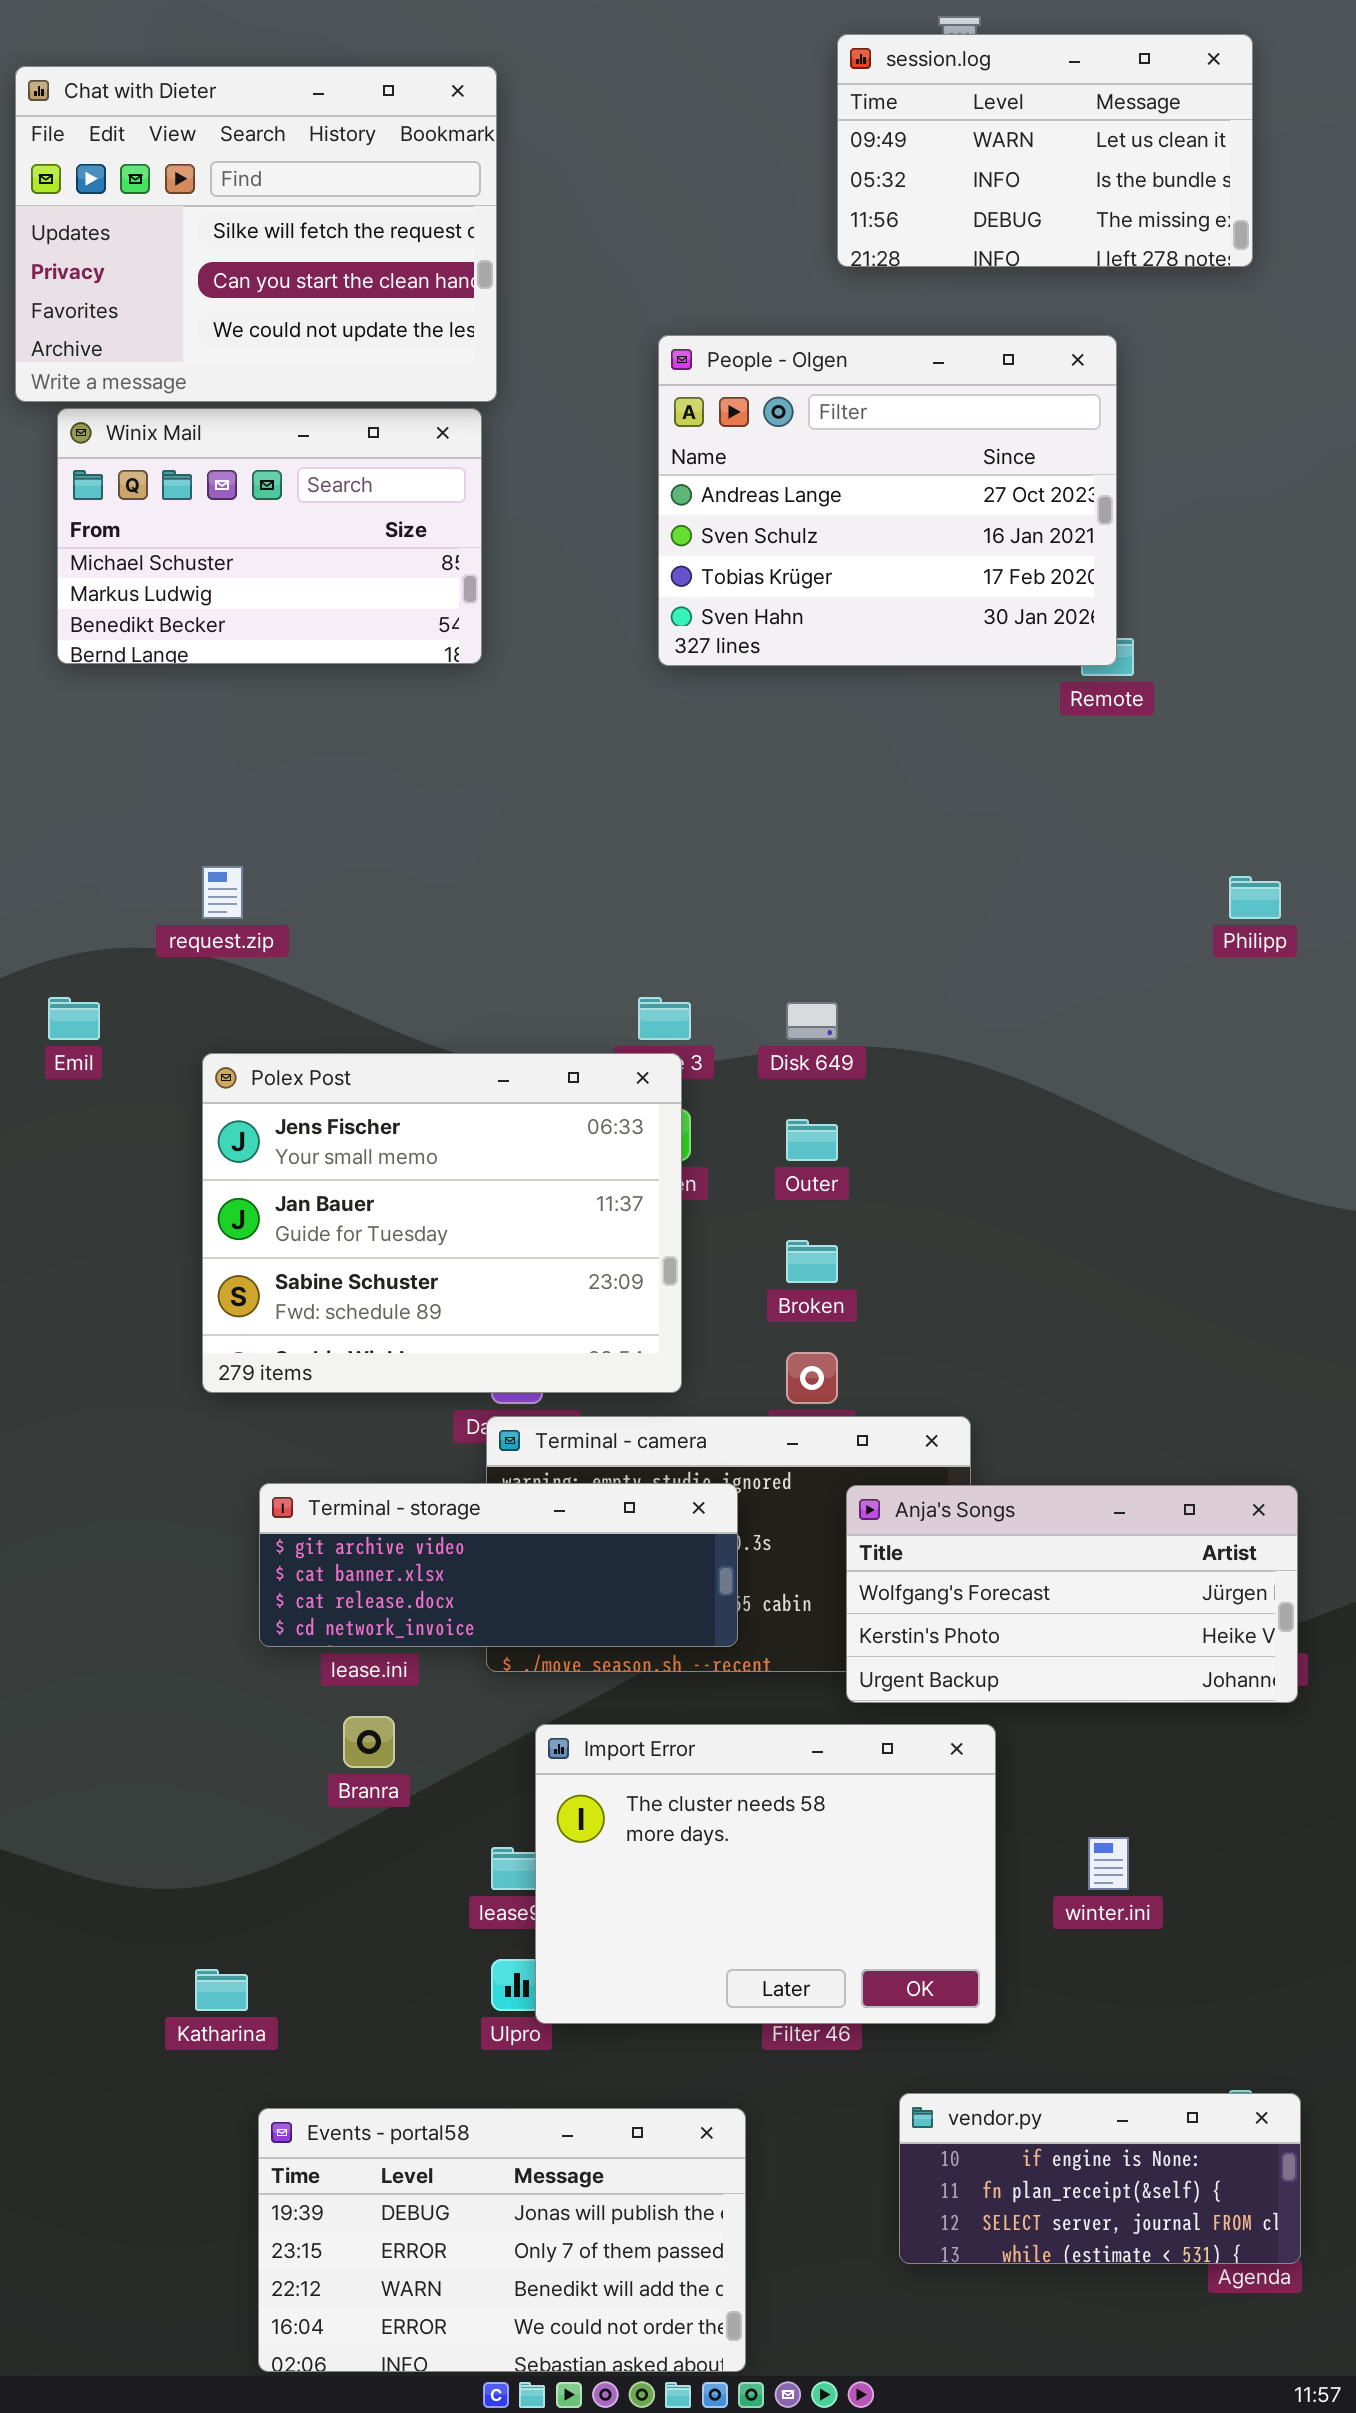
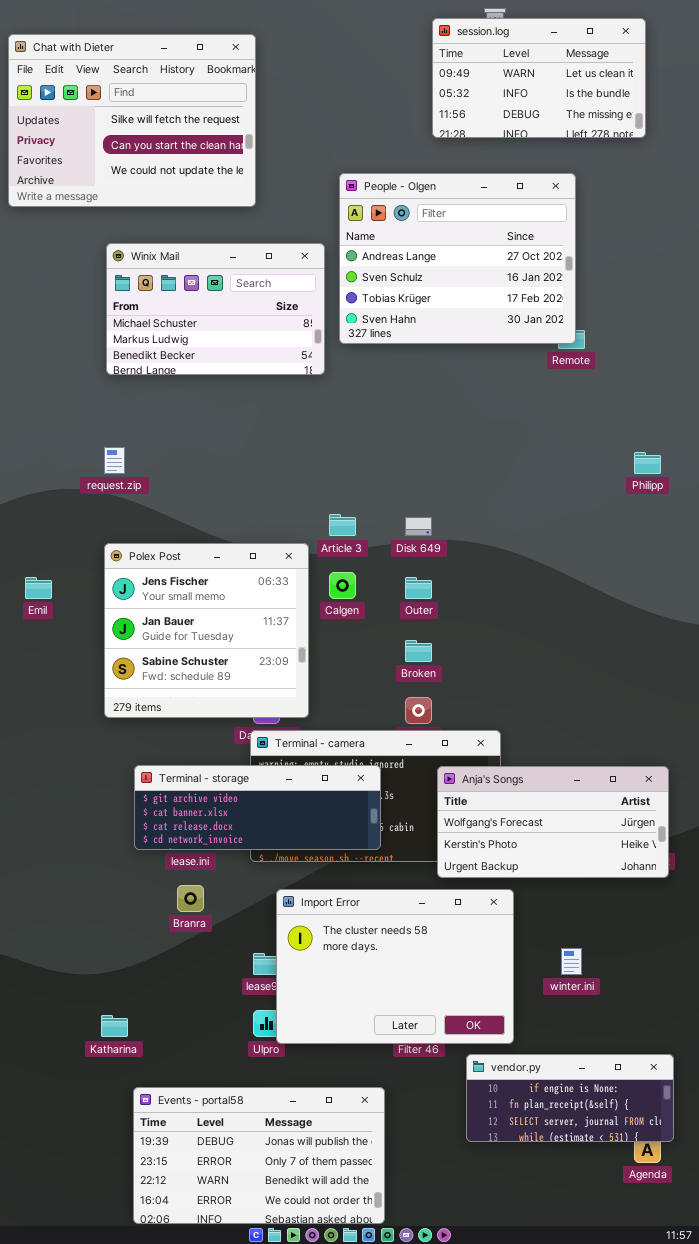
Winix Mail: [57,408,482,664] -> [106,243,325,375], moved
Emil: [48,997,100,1040] -> [25,577,52,599], moved
Polex Post: [202,1053,682,1393] -> [104,543,309,718], resized
vendor.py: [899,2093,1301,2264] -> [466,1054,674,1142], moved

